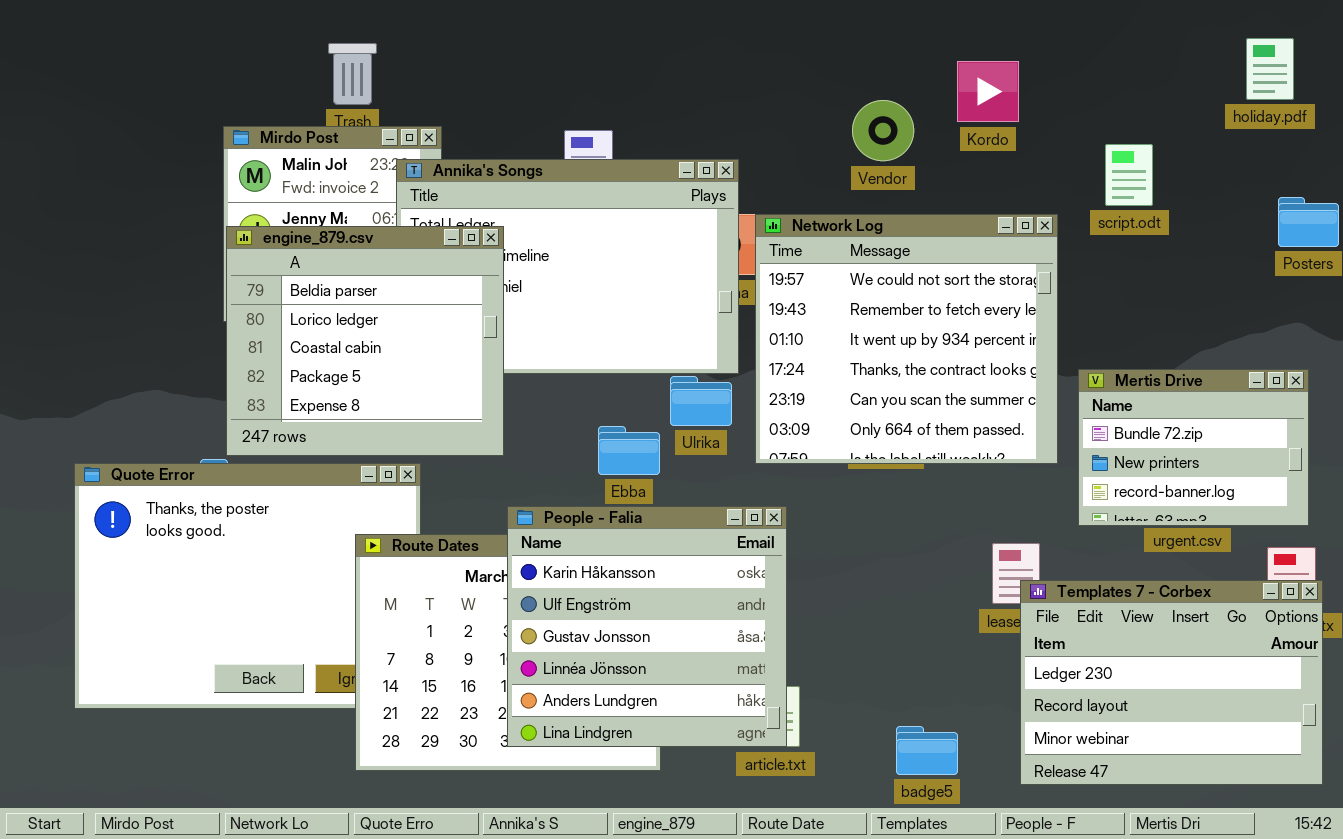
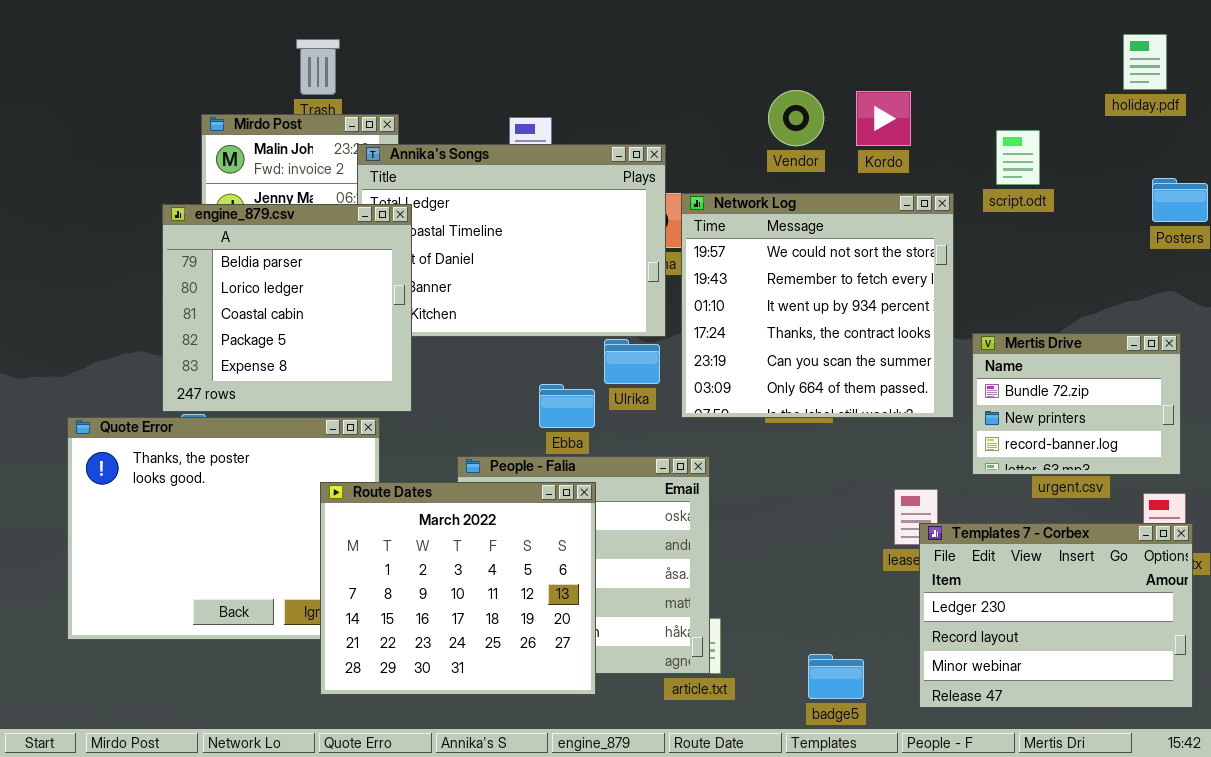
Kordo: [957,61,1019,122] -> [856,91,911,146], moved
engine_879.csv: [226,226,504,456] -> [162,204,412,412], moved
Route Dates: [355,534,661,771] -> [320,482,596,695], raised

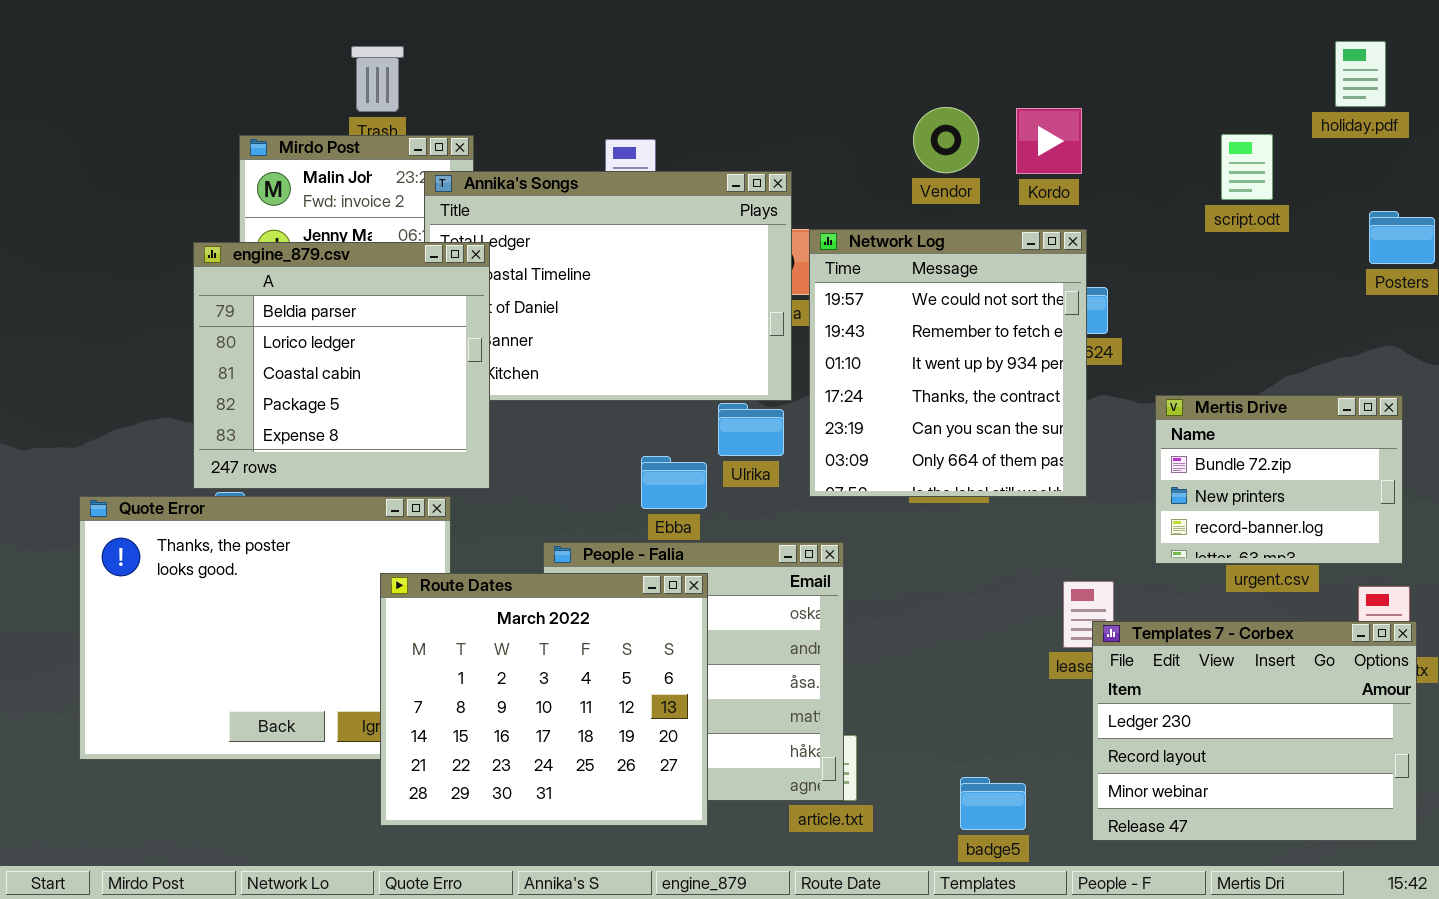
script.odt: [996,130,1040,185] -> [1221,134,1273,200], moved
Network Log: [681,193,954,418] -> [809,229,1087,497], resized

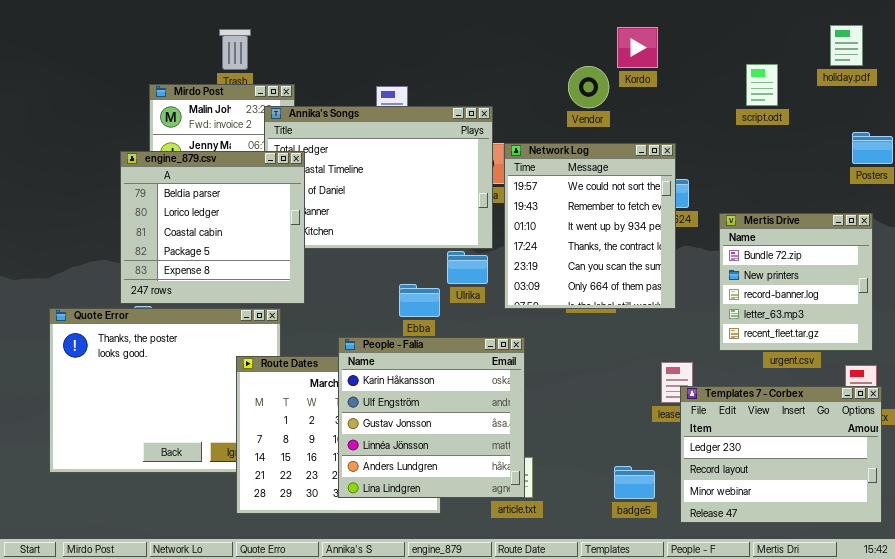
Kordo: [1016,108,1082,174] -> [617,27,658,68], moved
script.odt: [1221,134,1273,200] -> [746,64,778,106], moved
Mertis Drive: [1155,395,1403,564] -> [719,213,873,351], resized
People - Falia: [543,542,844,801] -> [338,337,525,498], raised
badge5: [960,777,1026,830] -> [614,466,655,499], moved

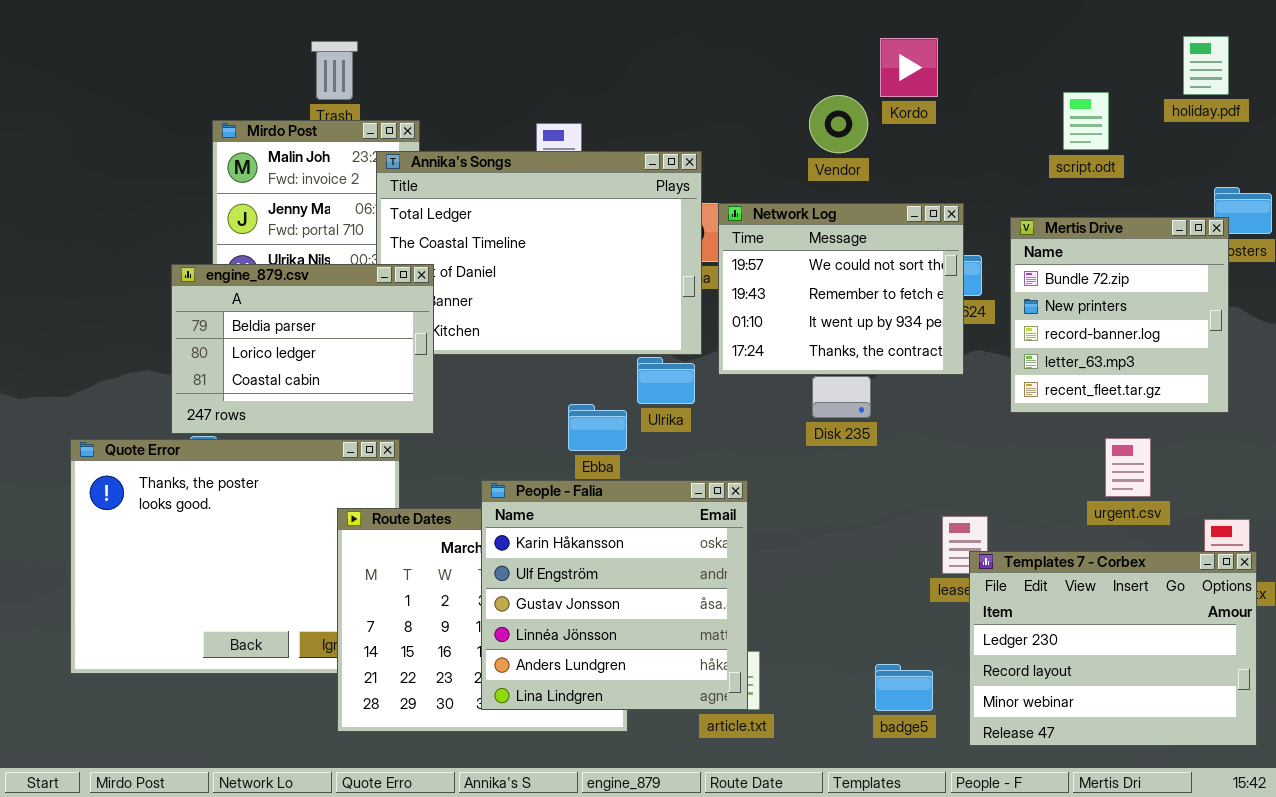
Network Log: [504,143,676,309] -> [718,203,964,375], resized
engine_879.csv: [120,151,305,304] -> [171,264,434,434], resized
Mertis Drive: [719,213,873,351] -> [1010,217,1229,413], moved

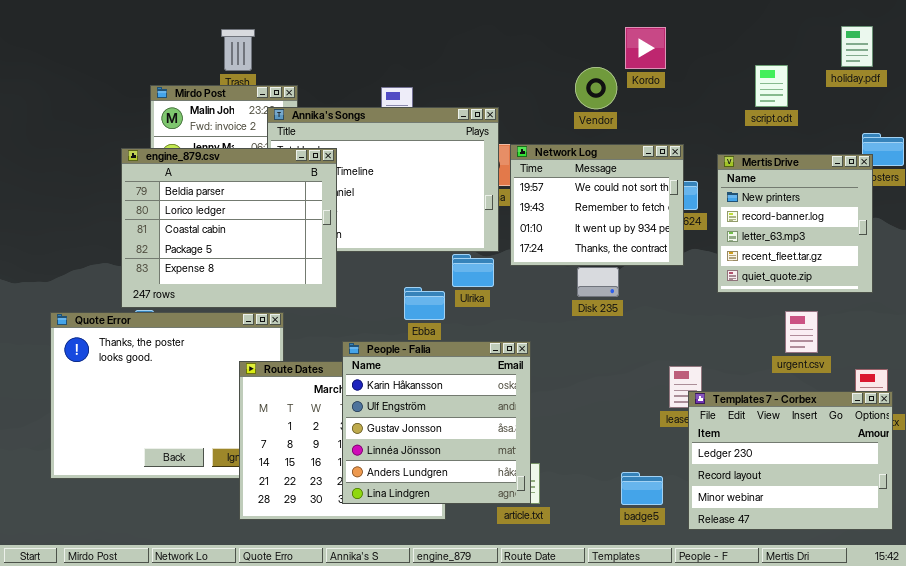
Mertis Drive: [1010,217,1229,413] -> [717,154,873,293], scrolled down 1 row
engine_879.csv: [171,264,434,434] -> [121,148,337,308], resized

